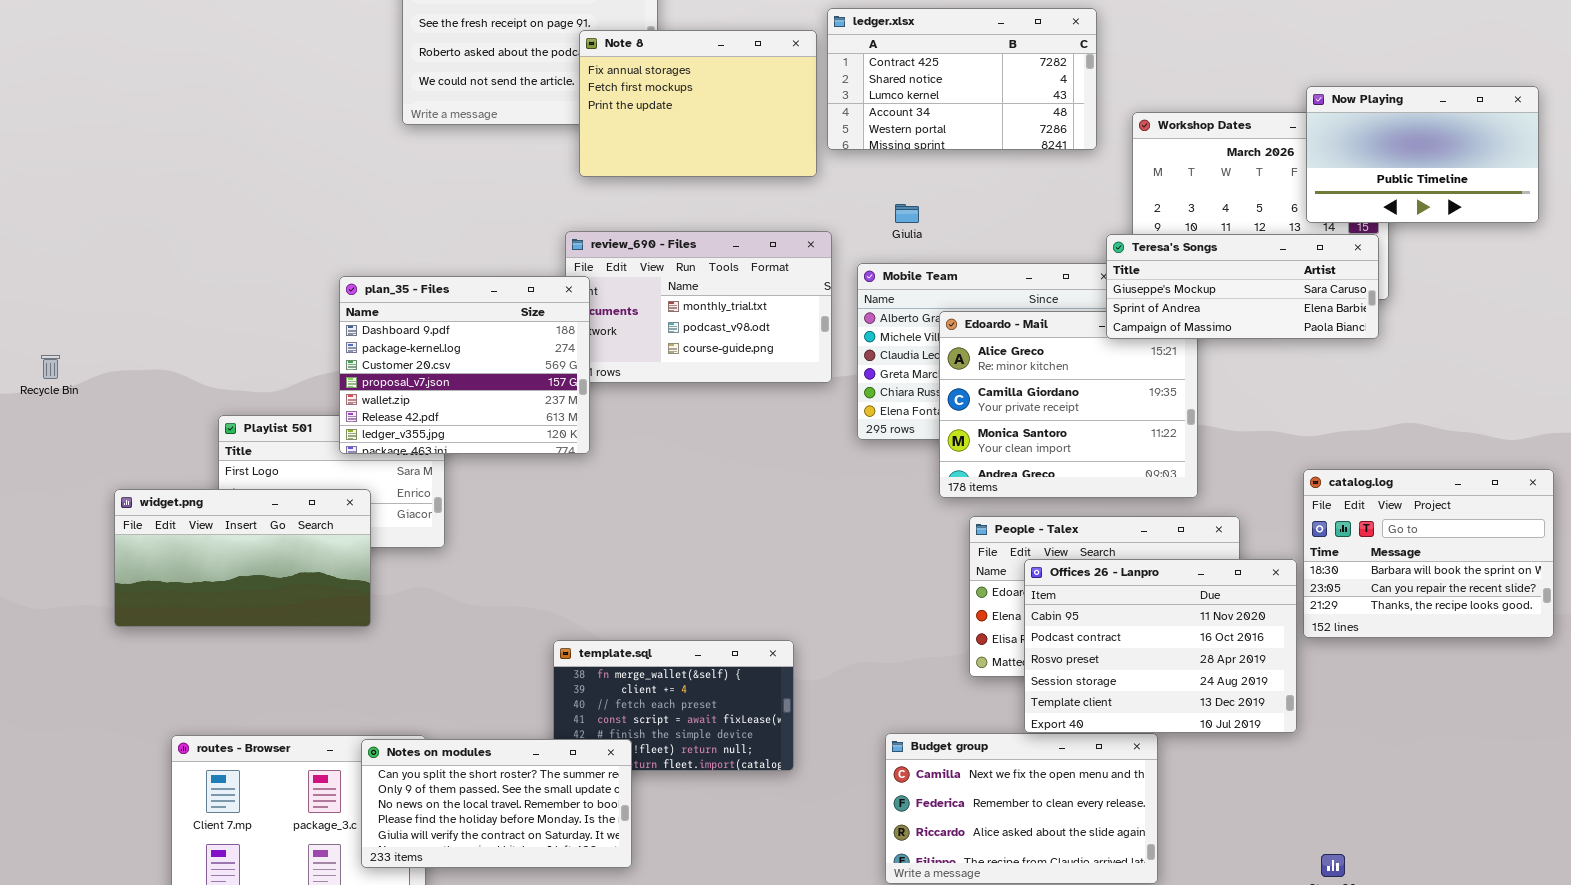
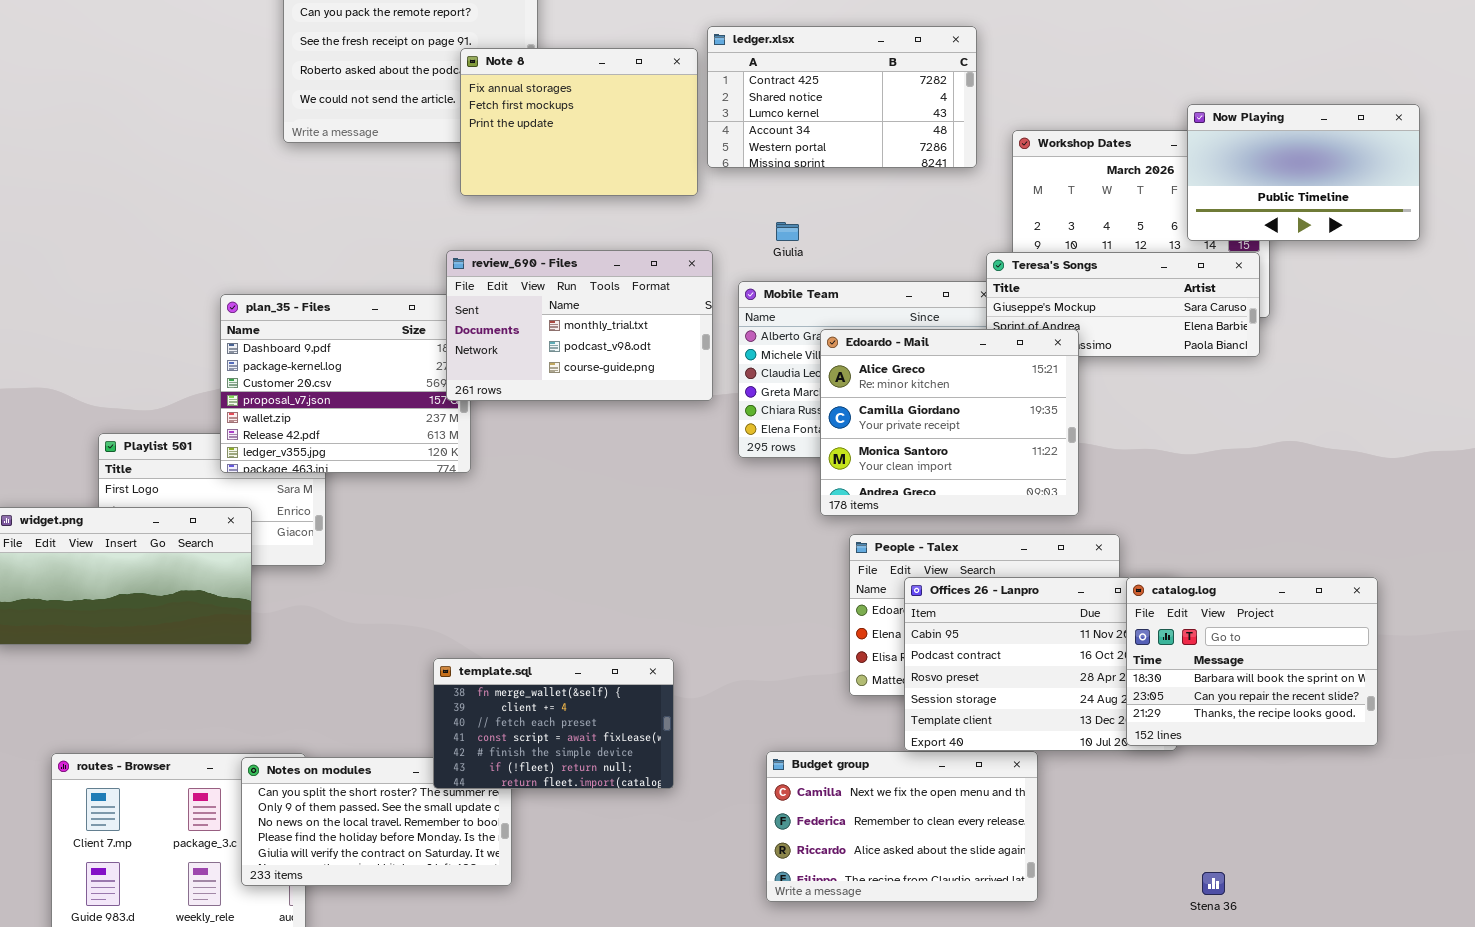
review_690 - Files: [565,231,832,383] -> [446,250,713,401], raised
Edoardo - Mail: [939,311,1198,498] -> [820,329,1079,516], raised
catalog.log: [1303,469,1554,638] -> [1126,577,1378,746], moved
template.sql: [553,640,794,771] -> [433,658,674,789], raised

